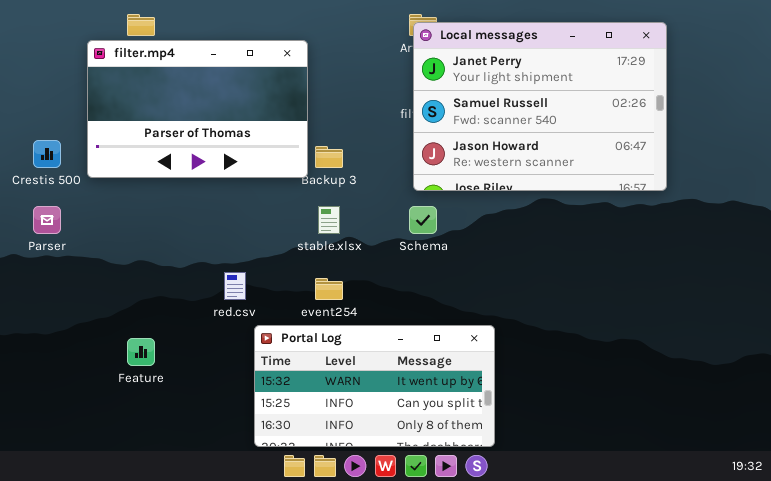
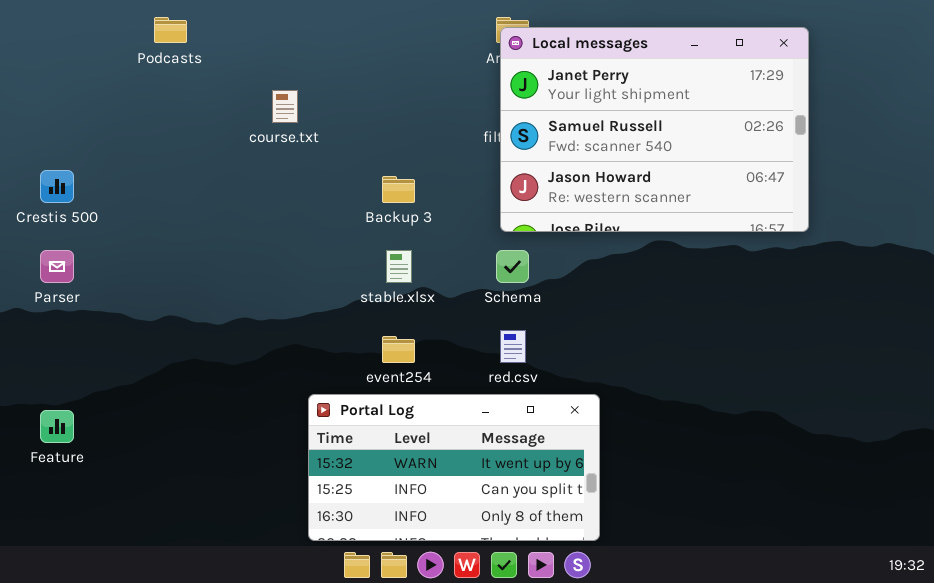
filter.mp4: [87,40,308,178] -> none, closed
red.csv: [224,272,246,300] -> [500,330,526,363], moved
Feature: [127,338,155,366] -> [40,410,74,443], moved

